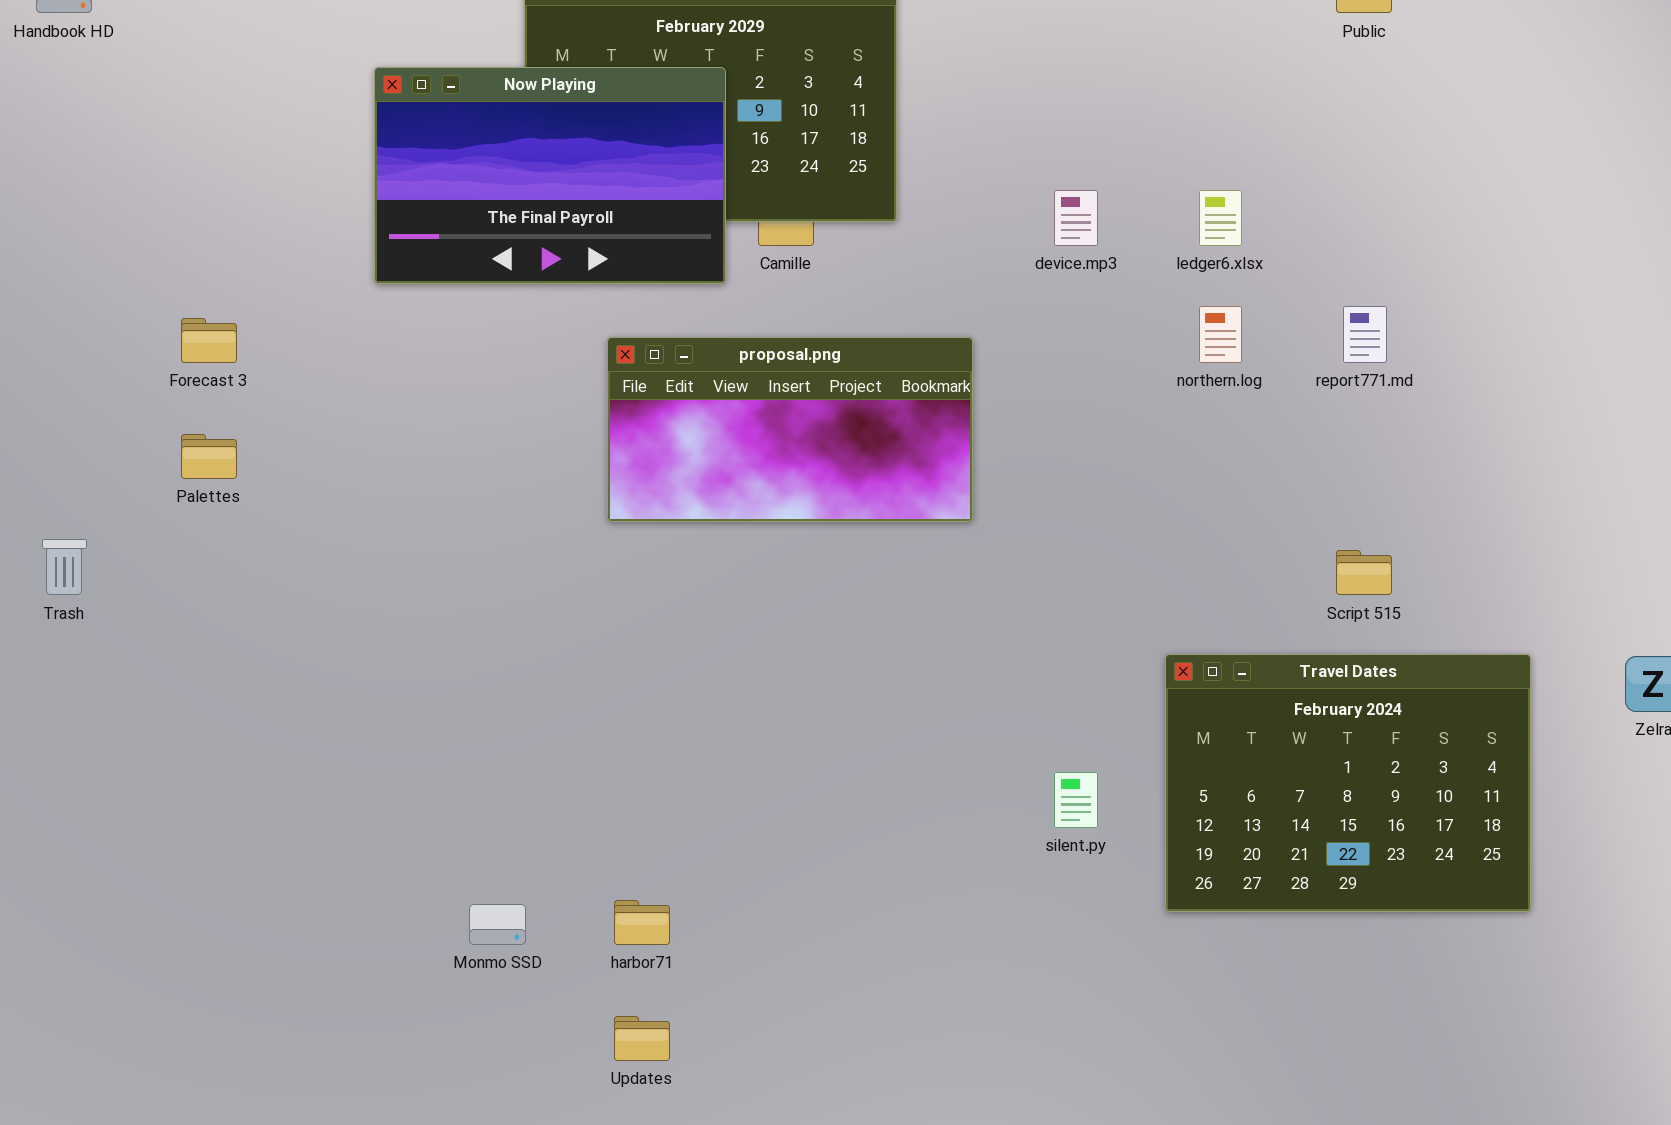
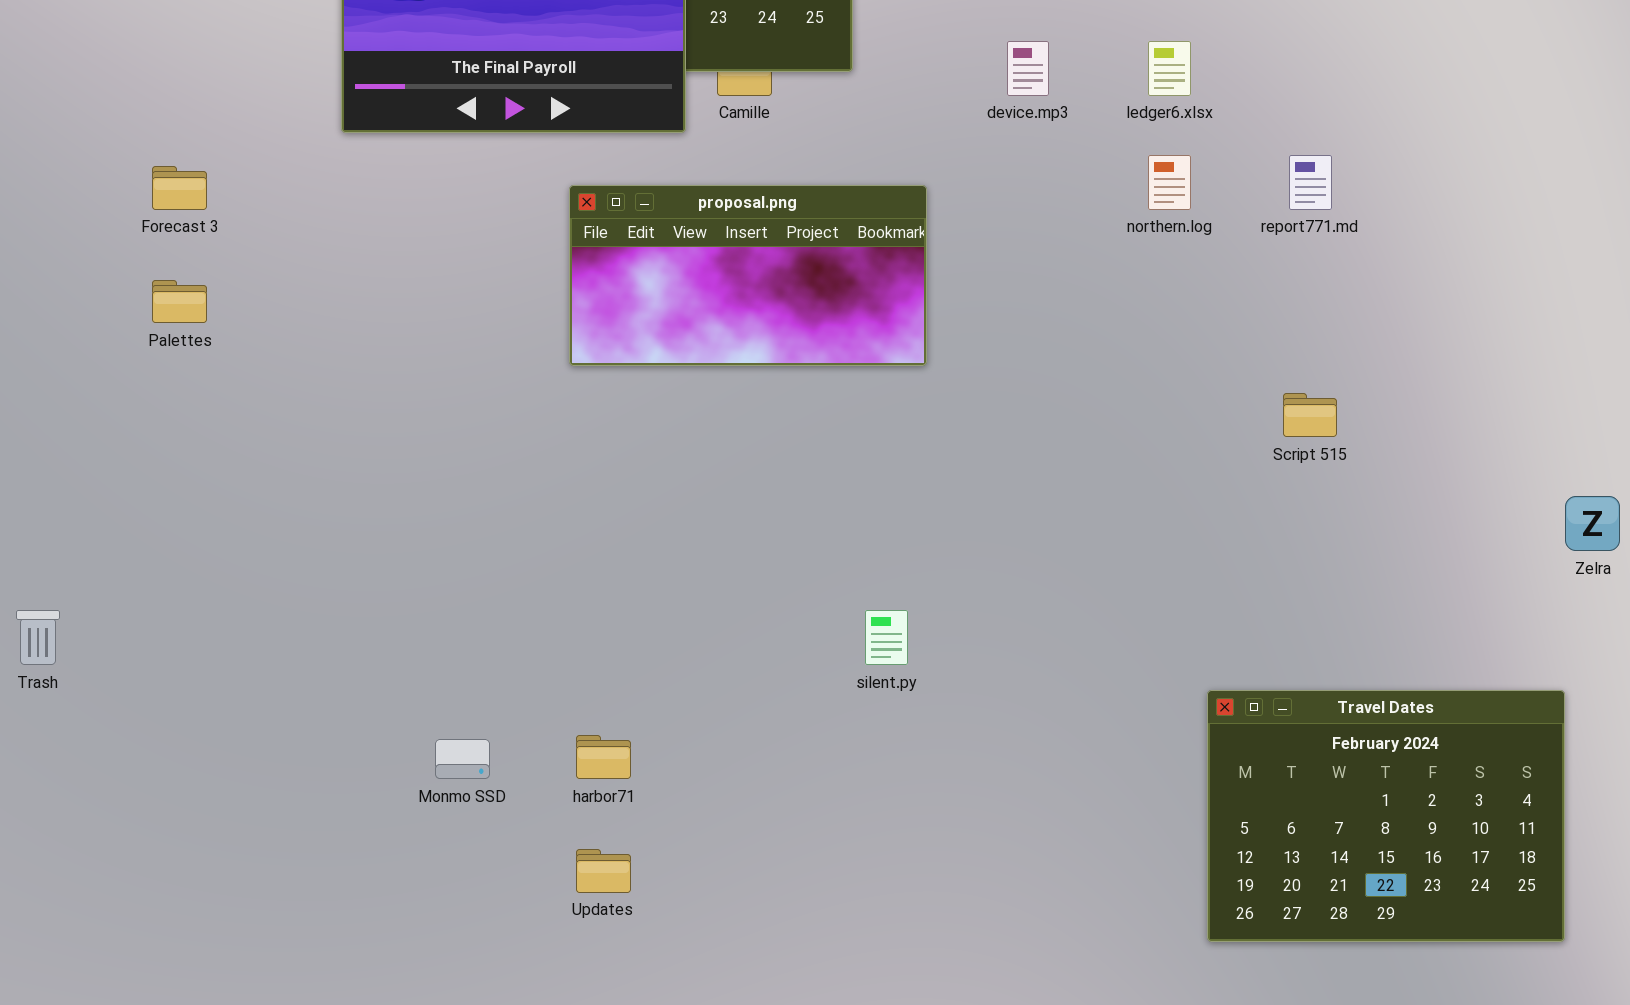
Trash: [42,539,87,595] -> [16,610,60,665], moved
Travel Dates: [1165,654,1531,912] -> [1207,690,1565,942], moved
silent.py: [1054,772,1098,828] -> [865,610,908,665], moved

